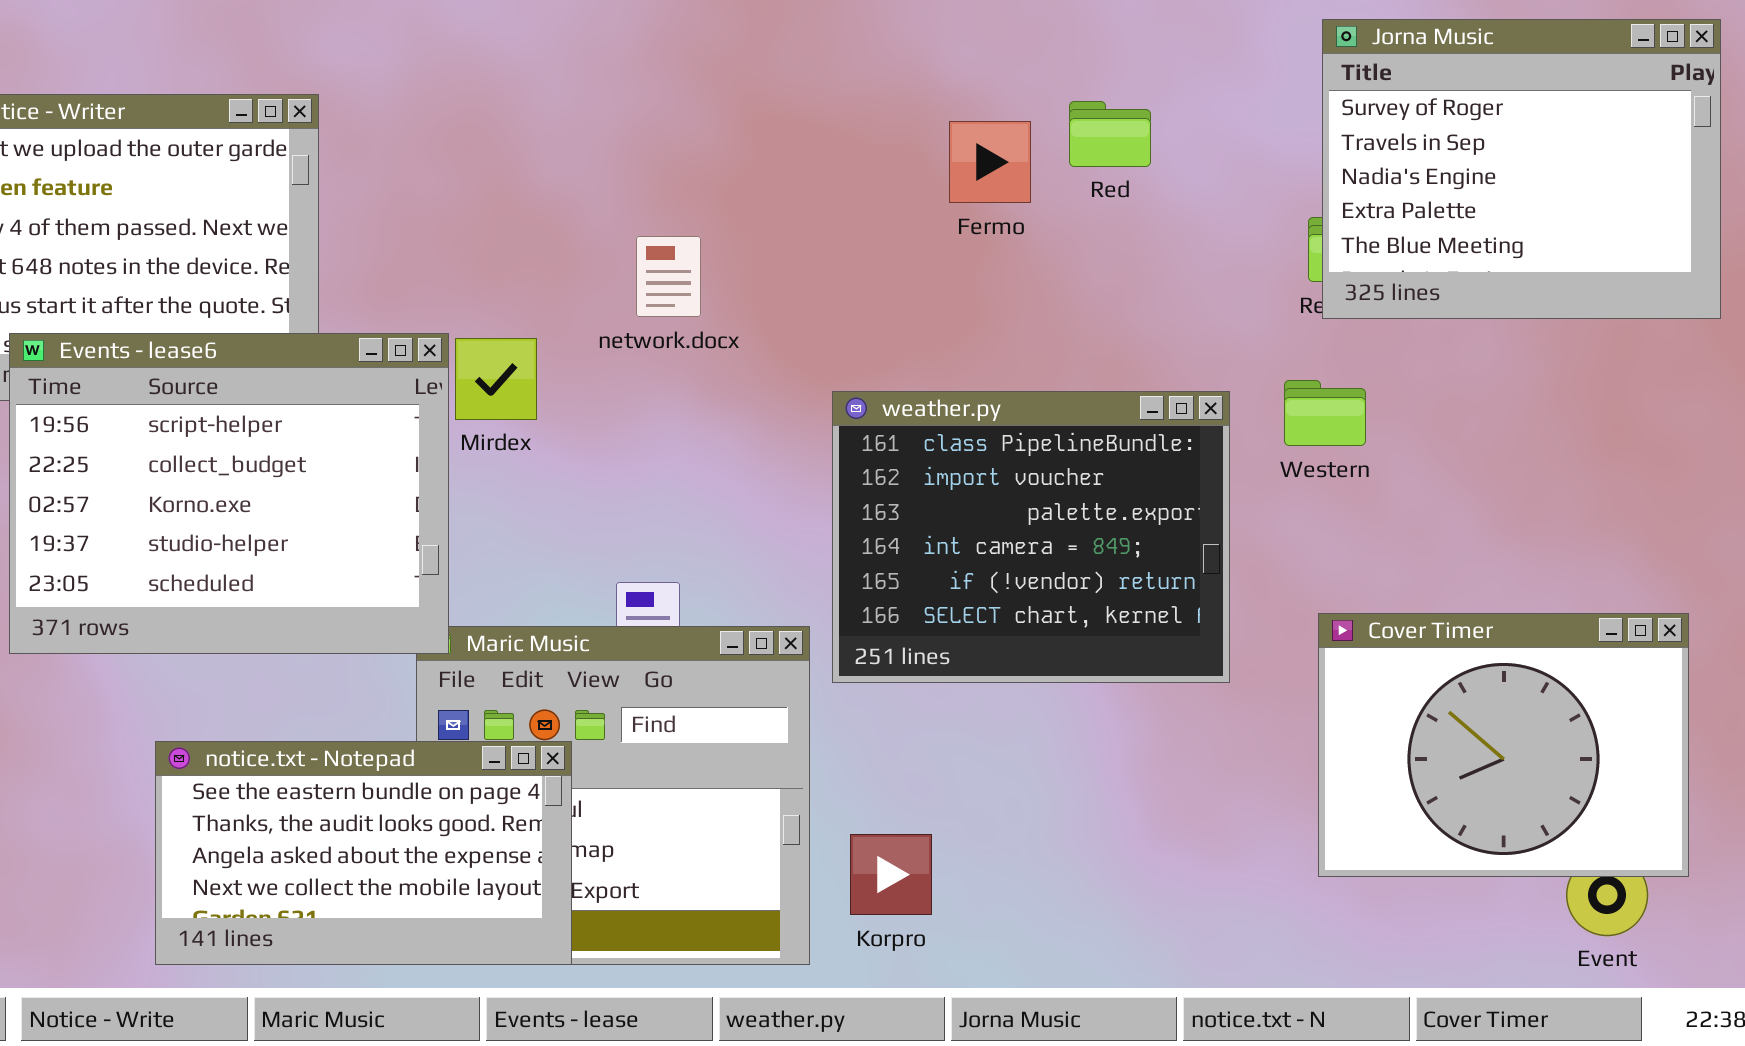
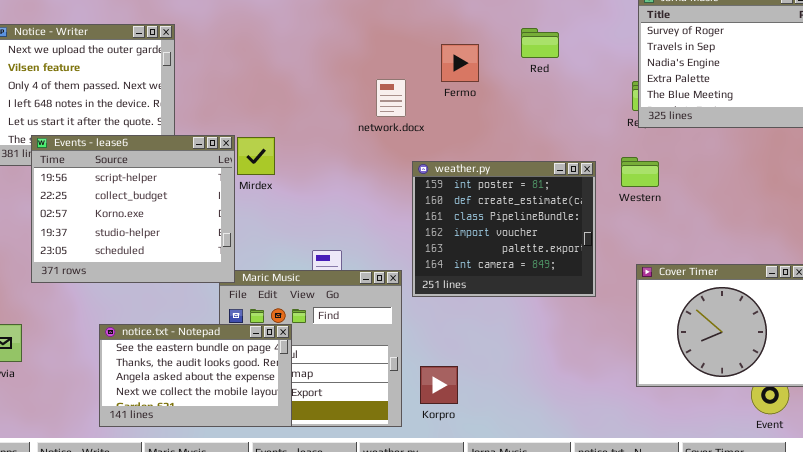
Fermo: [949,121,1031,203] -> [441,44,479,82], moved
network.docx: [636,236,701,317] -> [376,79,406,117], moved
weather.py: [832,391,1230,683] -> [412,161,596,297], scrolled up 2 rows

